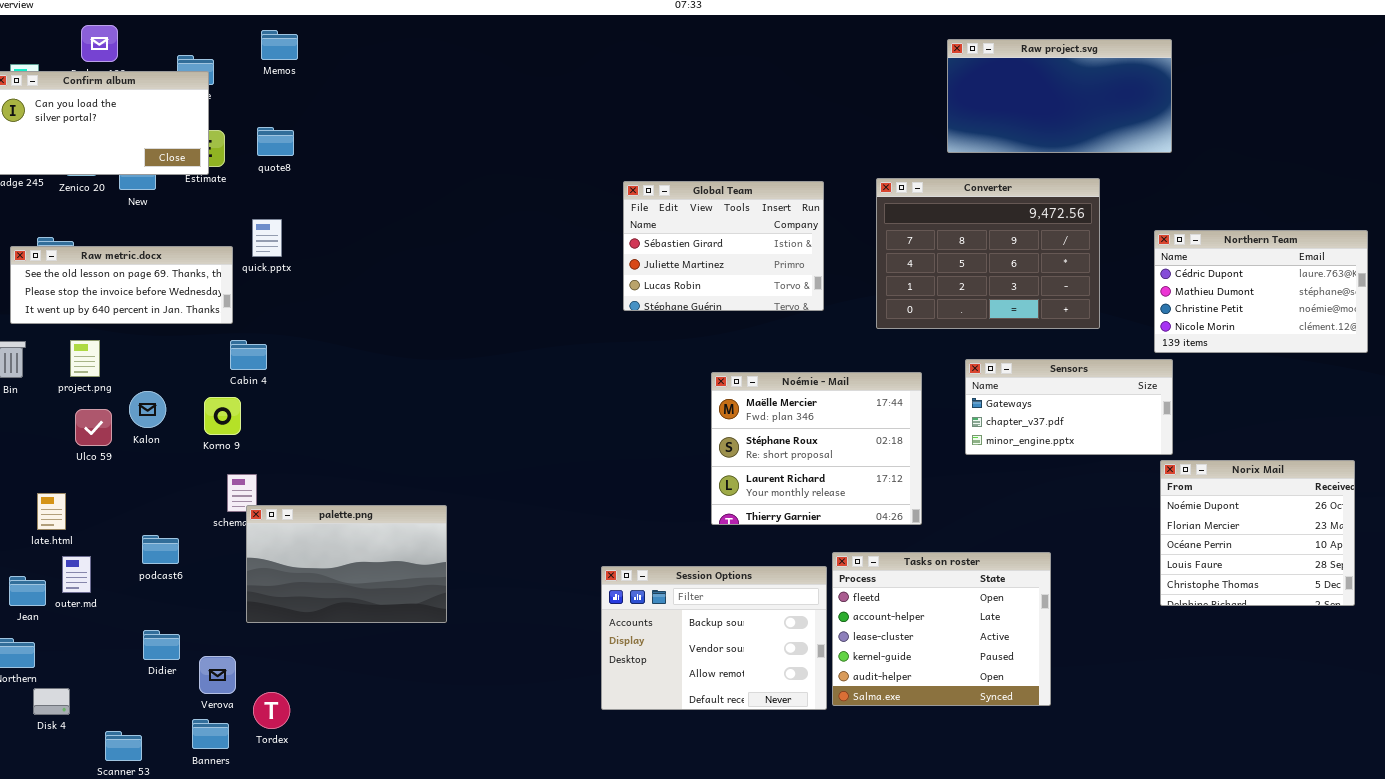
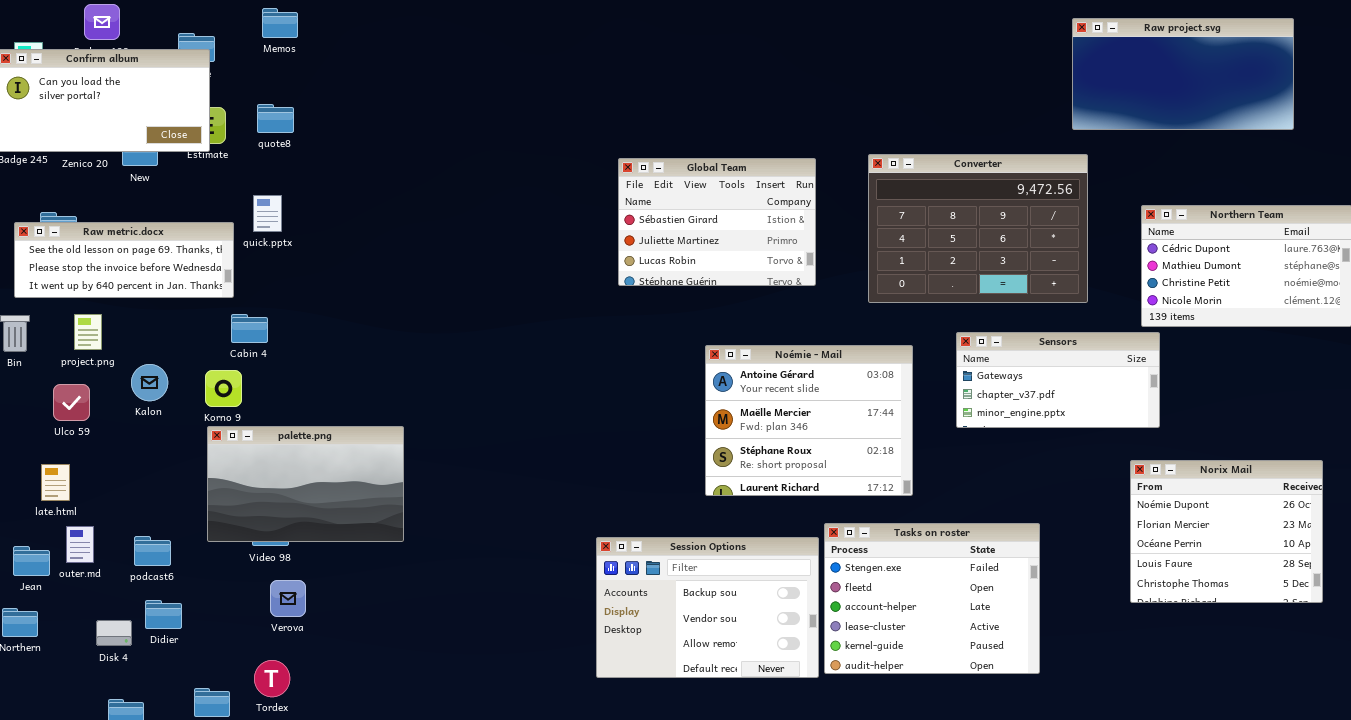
Raw project.svg: [947,39,1172,153] -> [1072,18,1294,130], moved
Noémie - Mail: [711,372,922,525] -> [705,345,913,496], scrolled up 1 row
Ulco 59: [75,409,112,446] -> [53,384,90,421], moved
Norix Mail: [1160,460,1355,606] -> [1130,460,1323,603], moved
palette.png: [246,505,447,623] -> [207,426,404,542], moved
podcast6: [142,535,179,564] -> [134,536,171,566], moved
Tasks on roster: [832,552,1051,706] -> [824,523,1040,674], scrolled up 1 row
Verova: [199,656,236,694] -> [270,580,306,617], moved
Disk 4: [33,688,70,715] -> [96,620,132,646], moved

